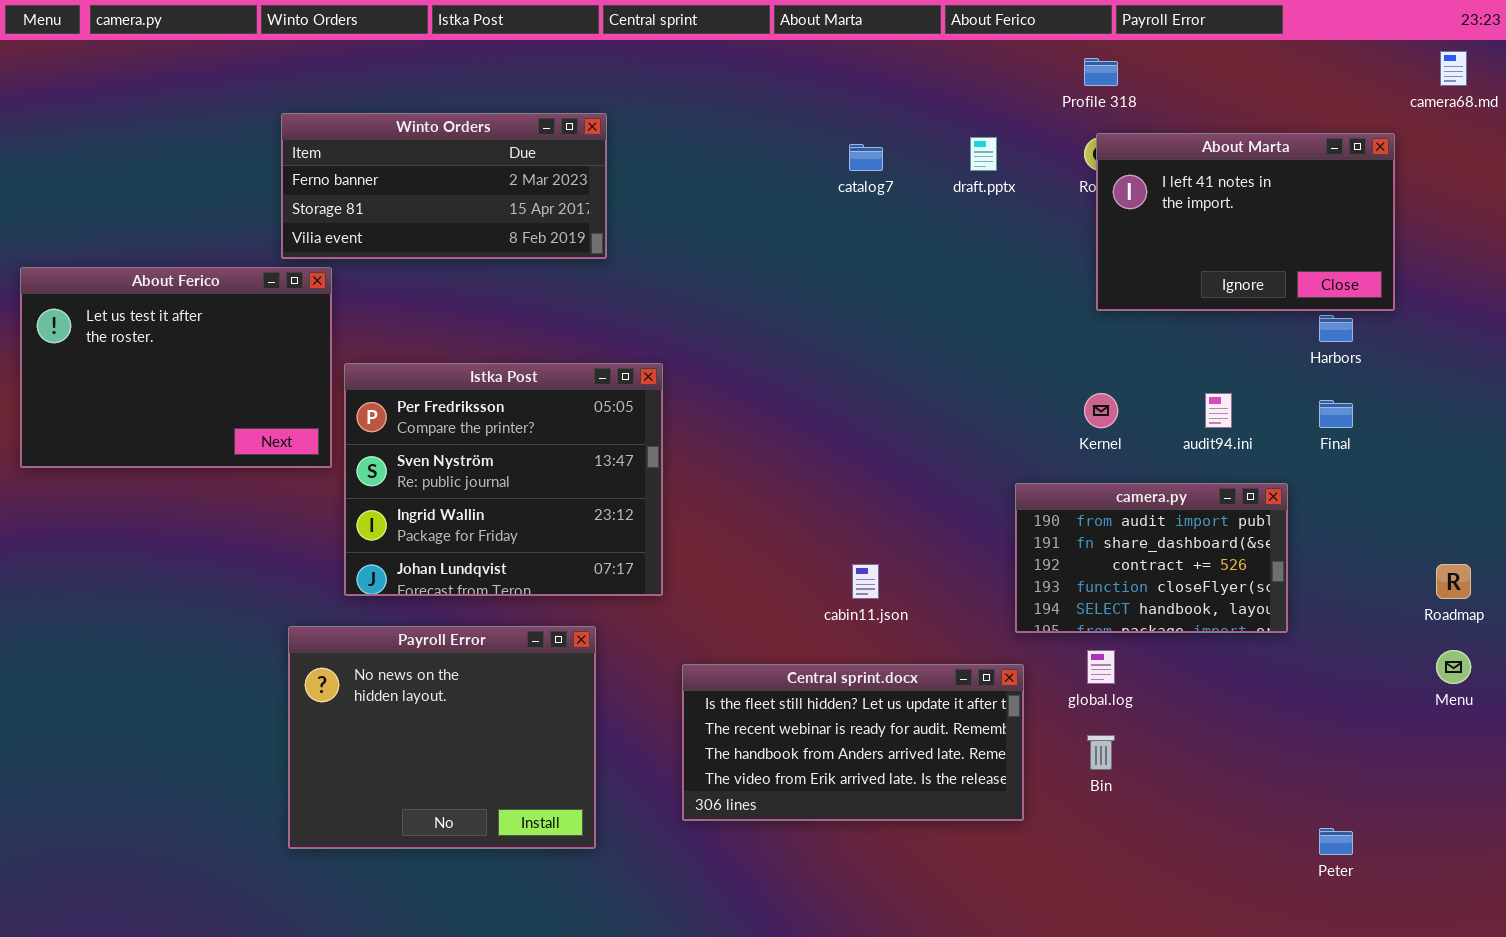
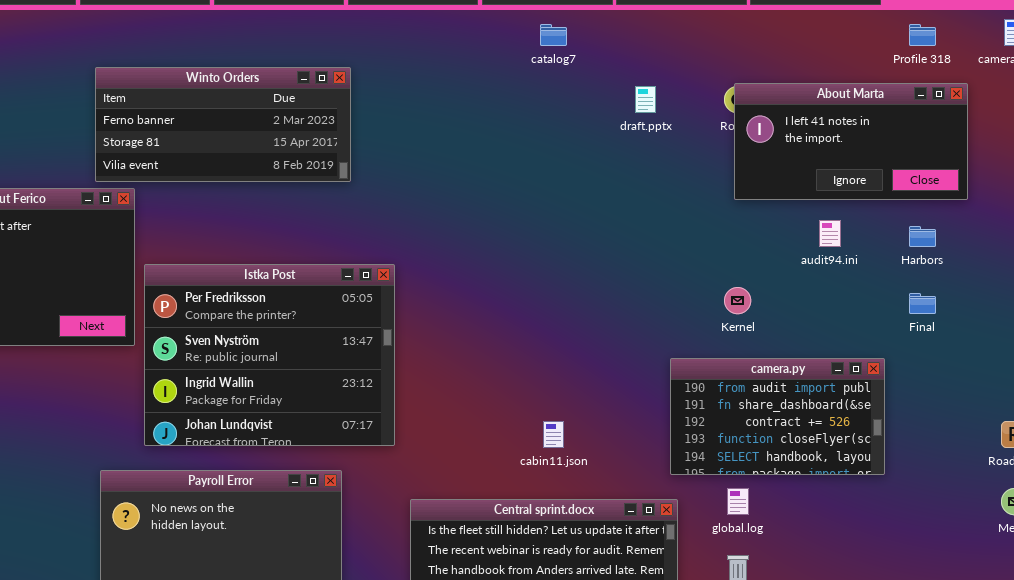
Profile 318: [1084,58,1118,86] -> [909,24,936,46], moved
About Marta: [1096,133,1395,311] -> [734,83,968,200], resized
catalog7: [849,144,883,171] -> [540,24,567,46], moved
audit94.ini: [1205,393,1232,428] -> [819,220,841,247], moved

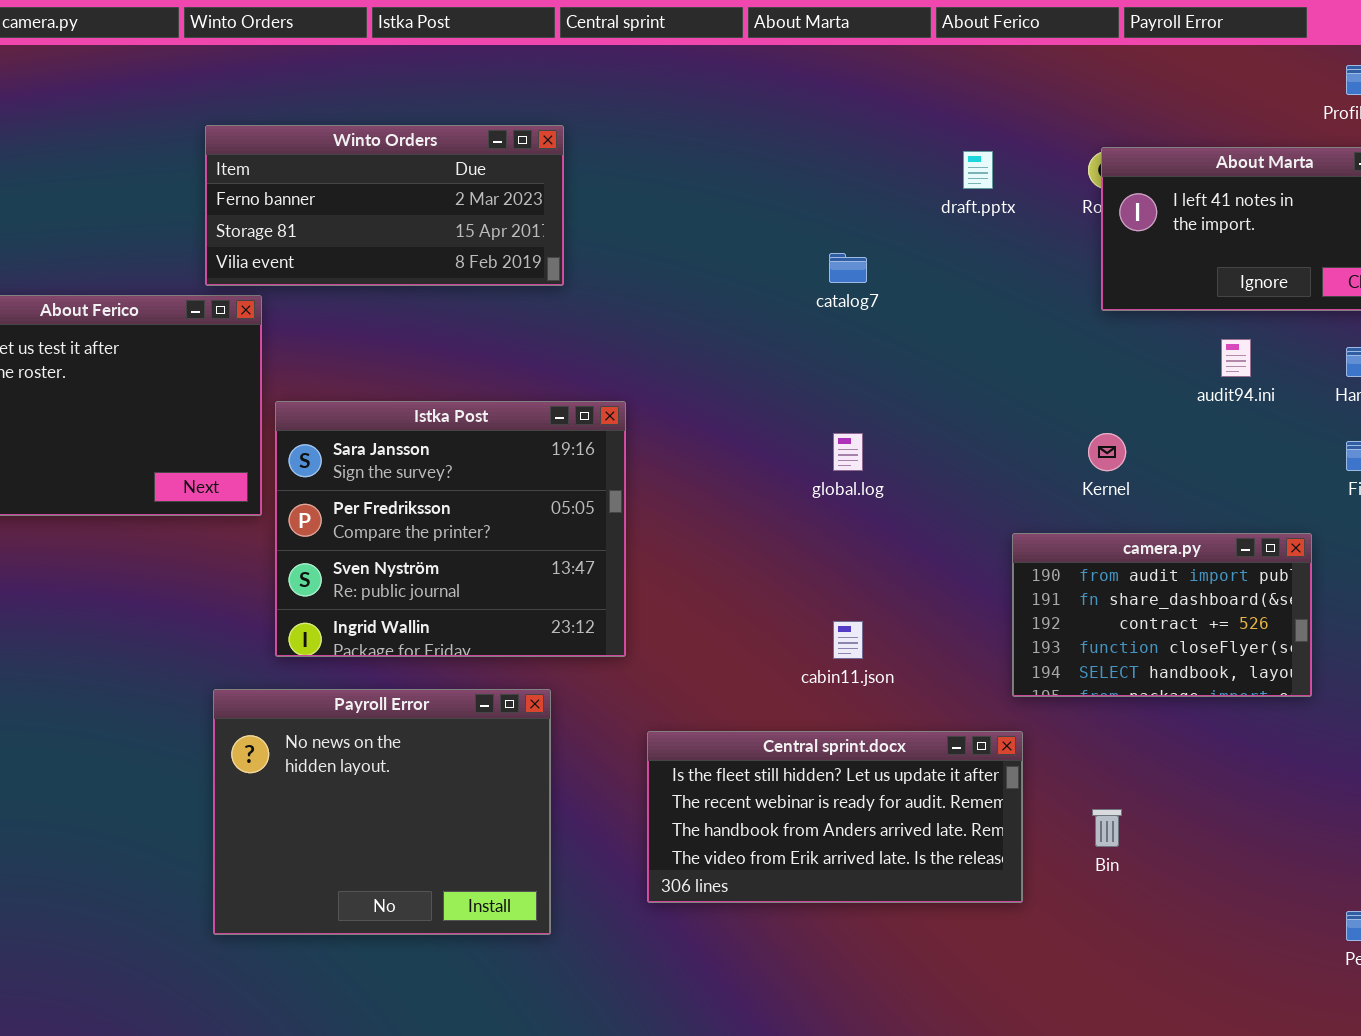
catalog7: [540,24,567,46] -> [829,253,867,283], moved
Istka Post: [144,264,395,446] -> [275,401,626,657], scrolled up 1 row
global.log: [727,488,749,515] -> [833,433,863,471], moved

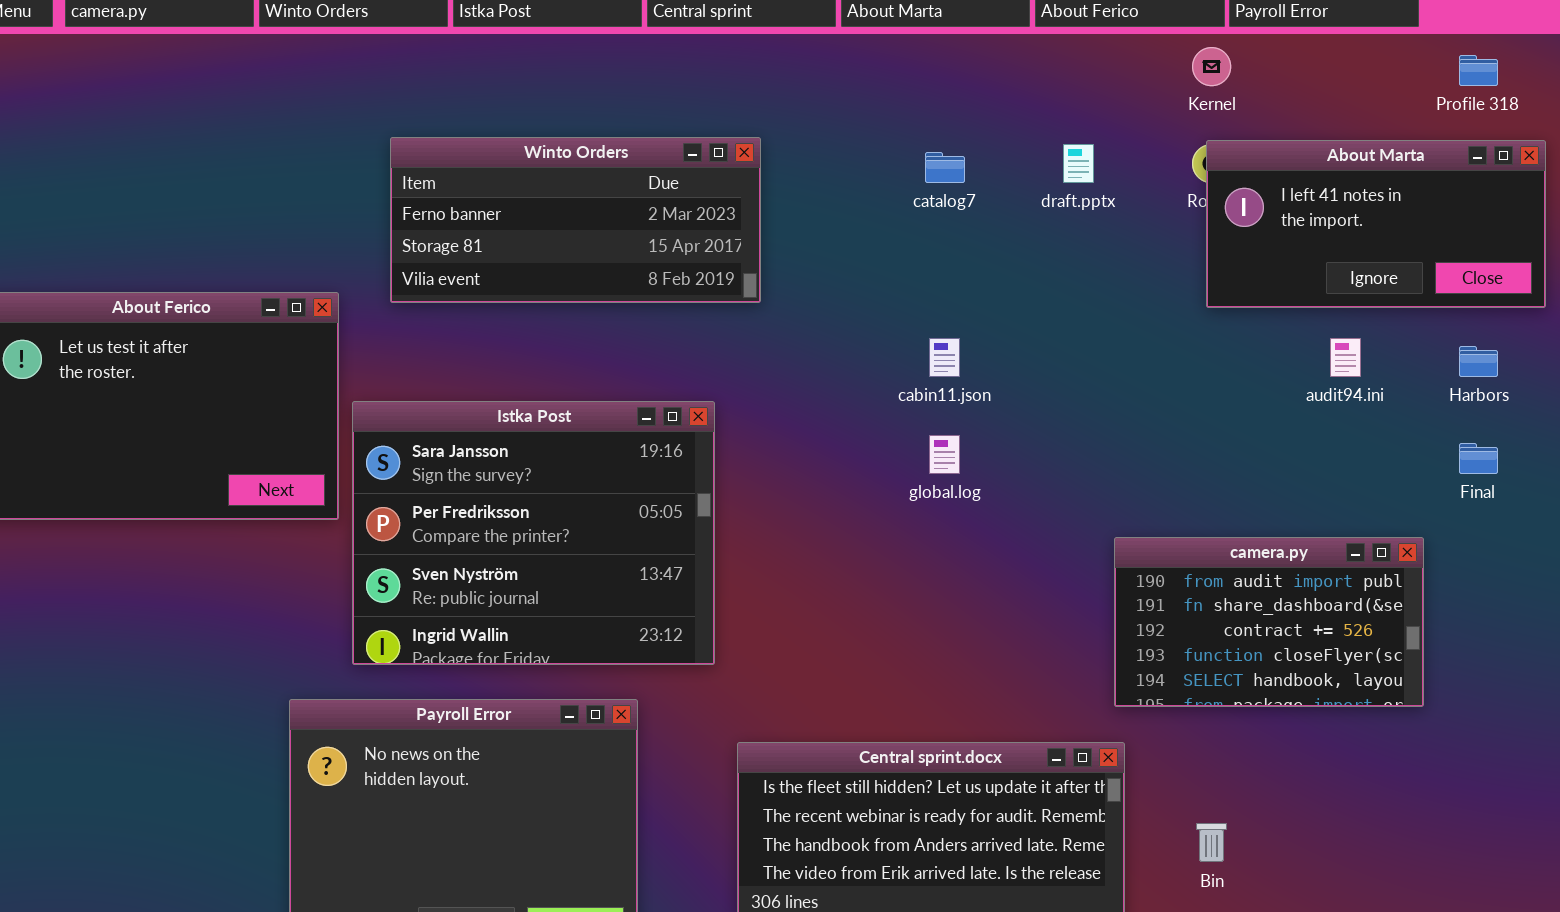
Winto Orders: [205,125,564,286] -> [390,137,761,303], moved
catalog7: [829,253,867,283] -> [925,152,965,183], moved
Kernel: [1088,433,1126,471] -> [1192,47,1231,86], moved
cabin11.json: [833,621,863,659] -> [929,338,960,377], moved

